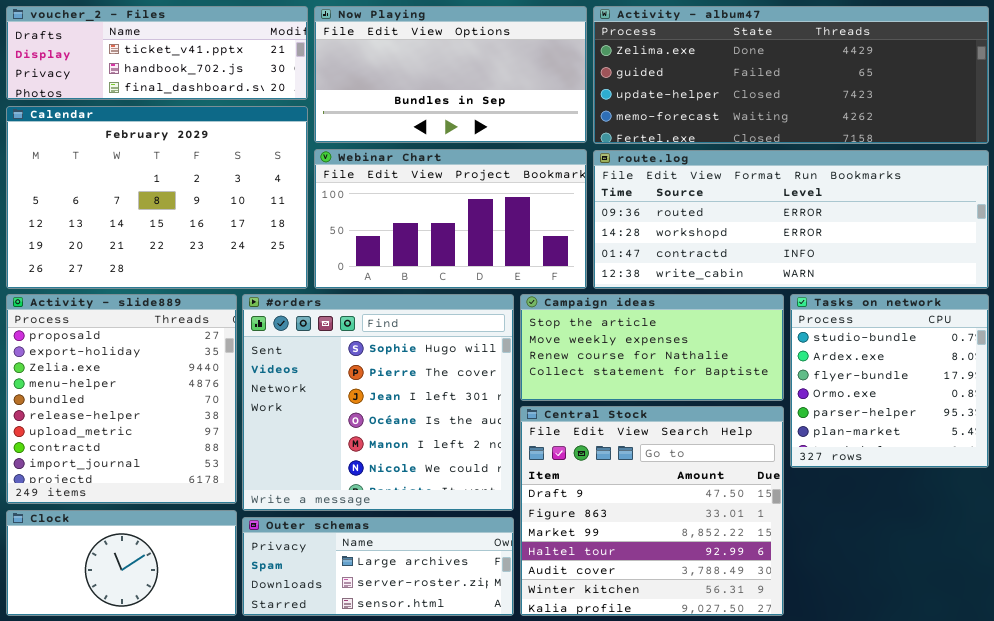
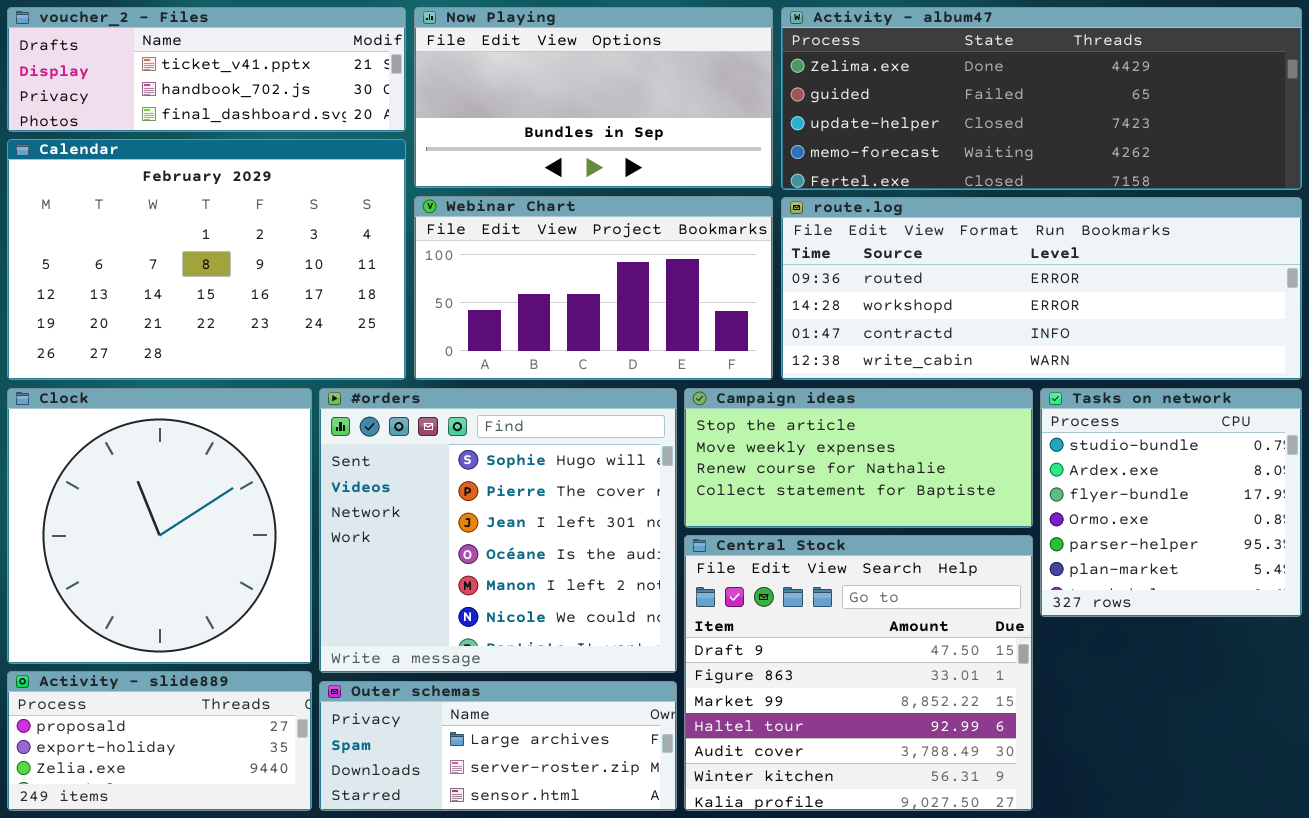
Activity - slide889: [6,294,237,504] -> [7,671,312,811], moved, resized
Clock: [6,510,237,616] -> [7,388,312,664], moved, resized

